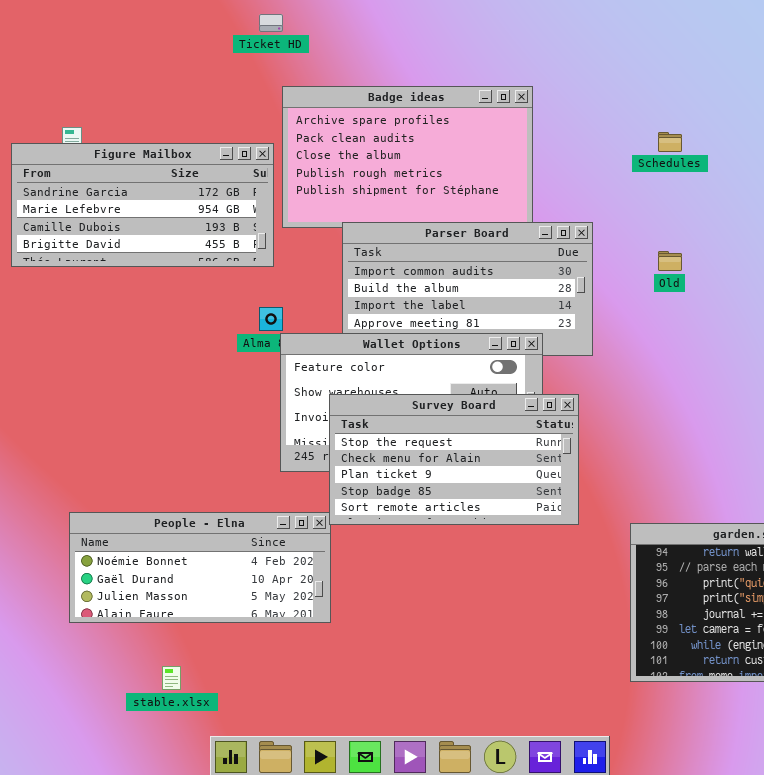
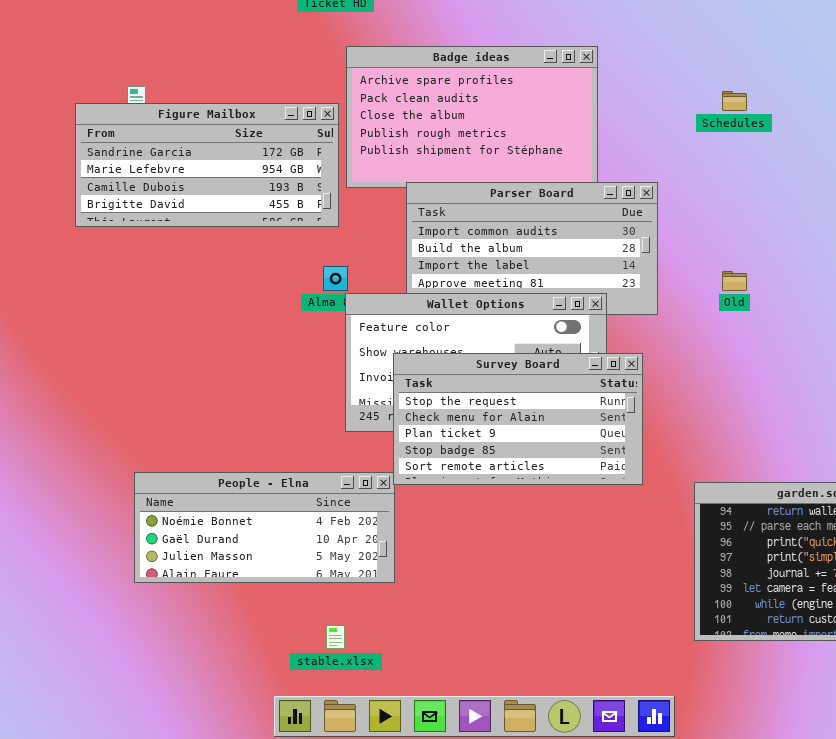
Old: [658,251,682,271] -> [722,271,747,291], moved
stable.xlsx: [162,666,181,690] -> [326,625,345,649], moved

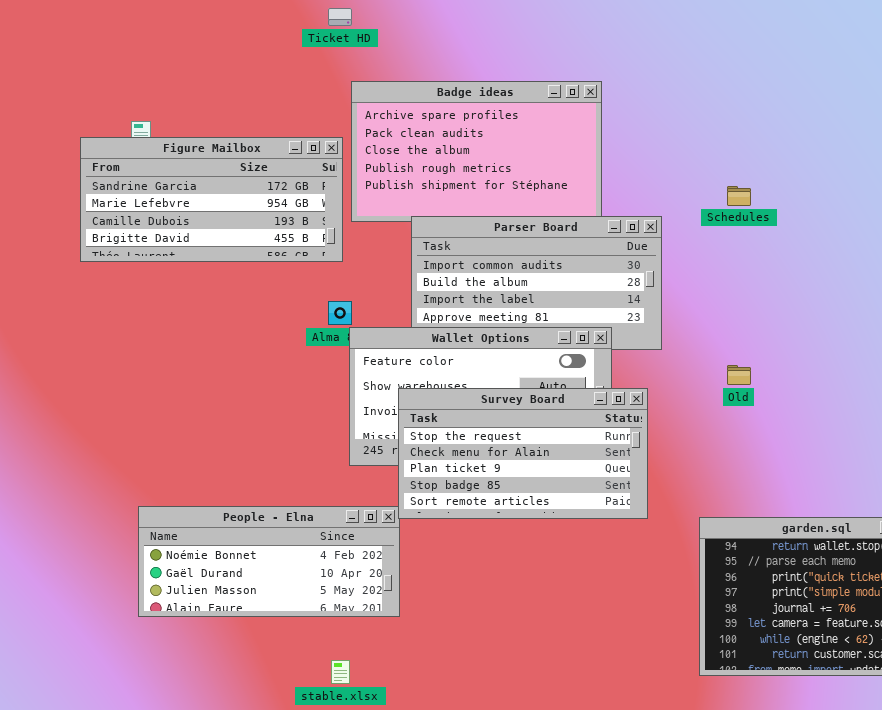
Schedules: [722,91,747,111] -> [727,186,751,206], moved
Old: [722,271,747,291] -> [727,365,751,385], moved

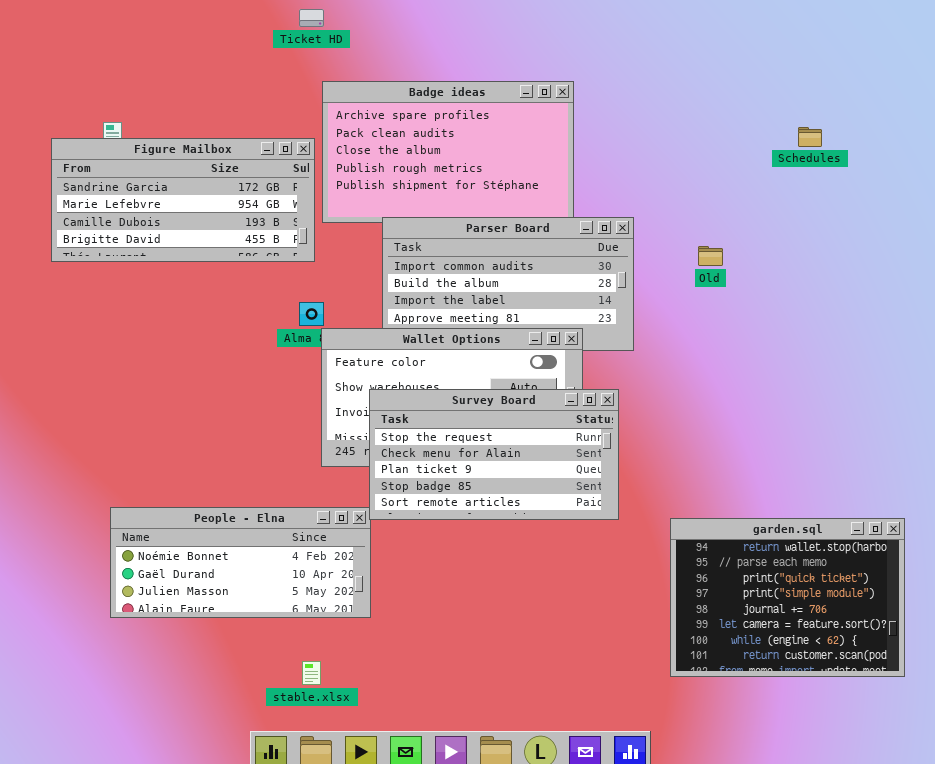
Schedules: [727,186,751,206] -> [798,127,822,147], moved
Old: [727,365,751,385] -> [698,246,723,266], moved

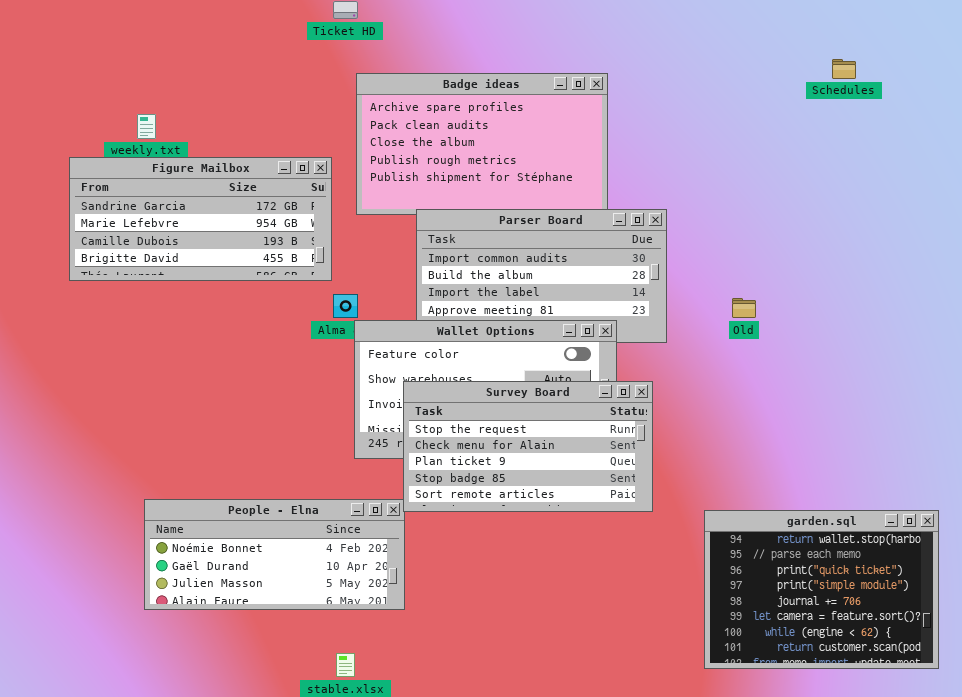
Schedules: [798,127,822,147] -> [832,59,856,79], moved
Figure Mailbox: [51,138,315,262] -> [69,157,332,281], moved
Old: [698,246,723,266] -> [732,298,756,318], moved

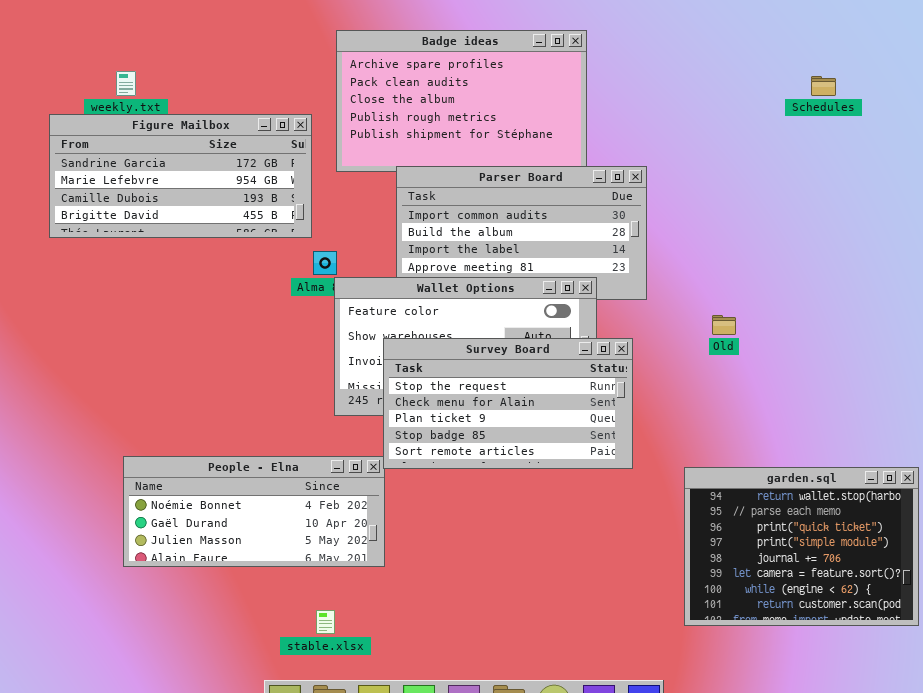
Schedules: [832,59,856,79] -> [811,76,836,96], moved
Old: [732,298,756,318] -> [712,315,736,335], moved

